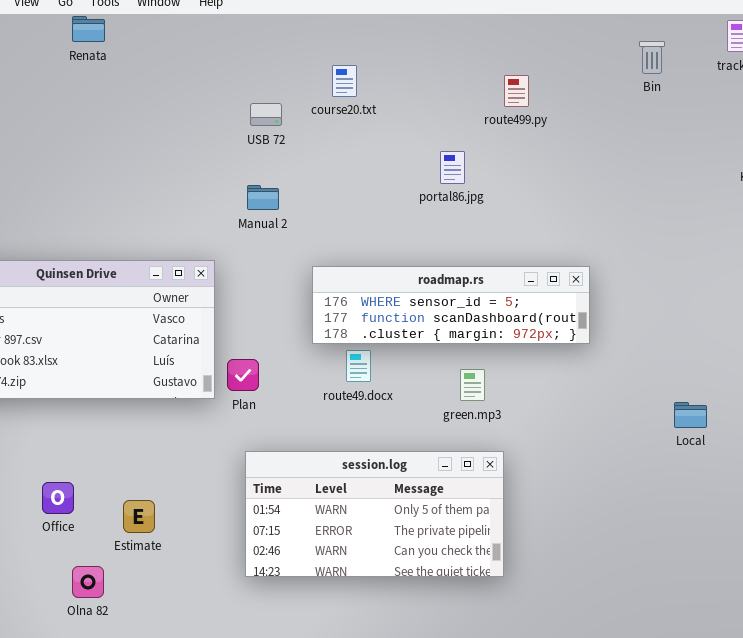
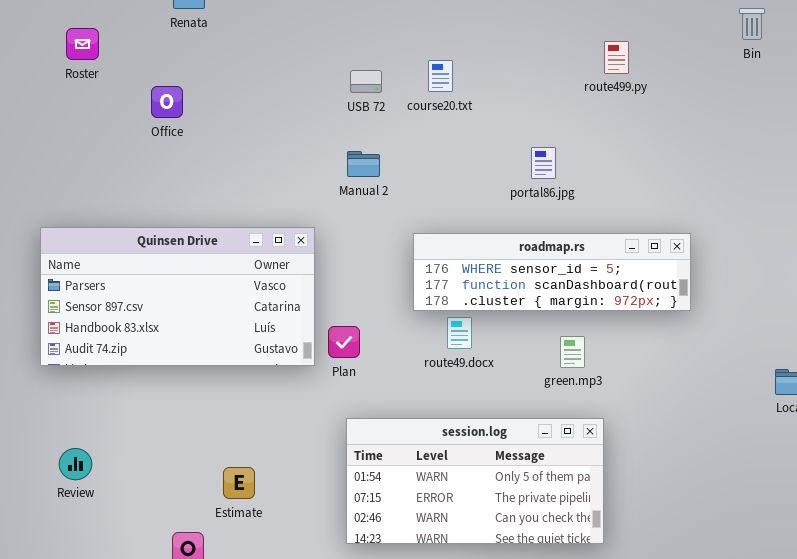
course20.txt: [332,65,357,97] -> [428,60,453,92], moved
portal86.jpg: [440,151,465,184] -> [531,147,556,179], moved
Office: [42,482,74,514] -> [151,86,183,118], moved

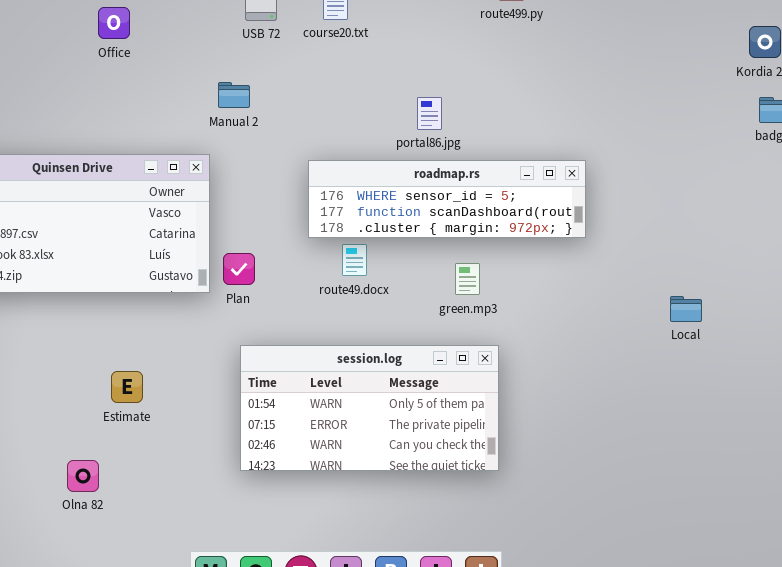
Office: [151,86,183,118] -> [98,7,130,39], moved
portal86.jpg: [531,147,556,179] -> [417,97,442,130], moved
Manual 2: [347,151,380,177] -> [218,82,250,108], moved
Estimate: [223,467,255,499] -> [111,371,143,403], moved

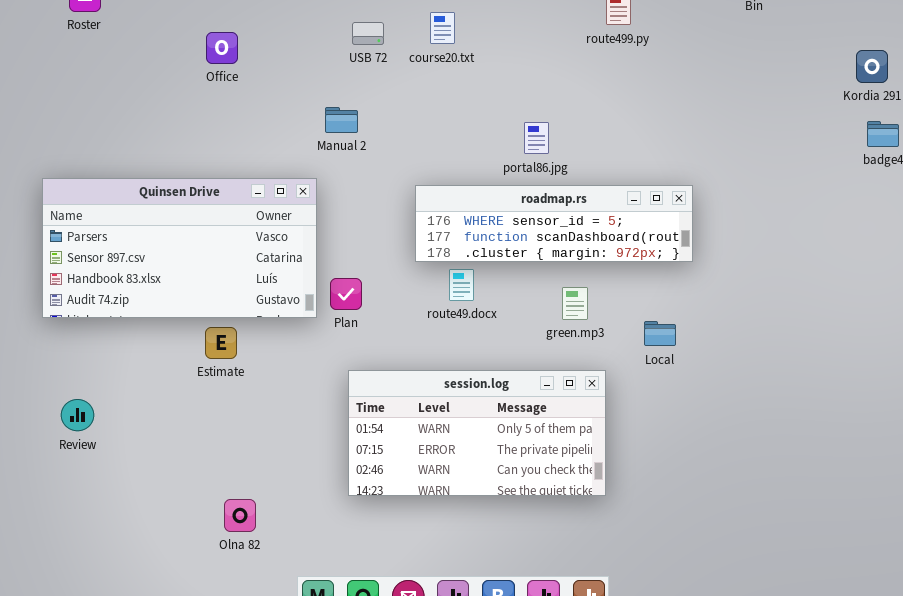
Local: [670,296,702,322] -> [644,321,676,346], moved
Estimate: [111,371,143,403] -> [205,327,237,359], moved
Olna 82: [67,460,99,492] -> [224,499,256,532], moved

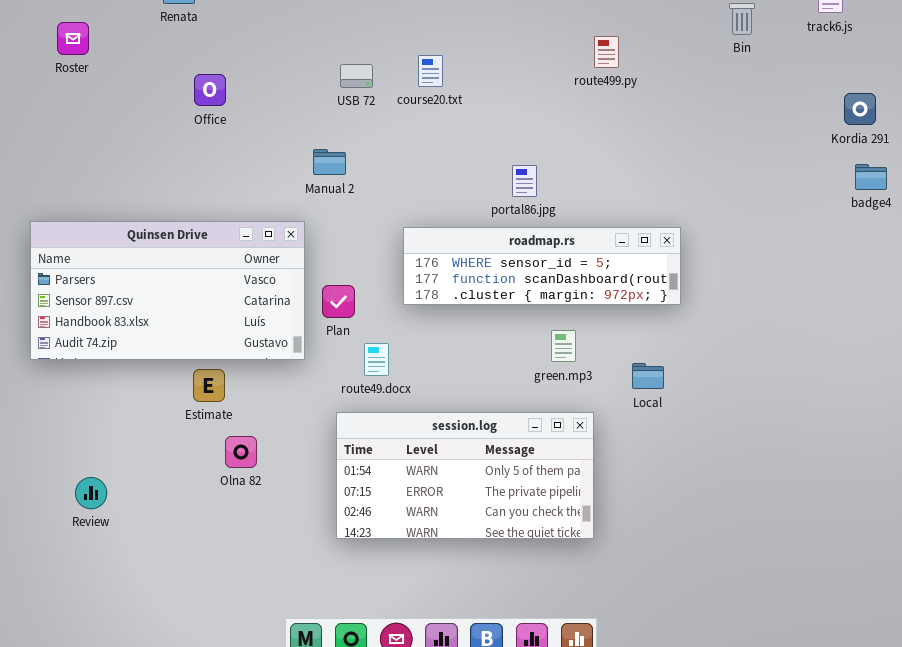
route49.docx: [449,269,474,301] -> [364,343,389,376], moved
Plan: [330,278,362,310] -> [322,285,355,318], moved
Review: [61,399,94,431] -> [75,477,107,509], moved
Olna 82: [224,499,256,532] -> [225,436,257,468], moved

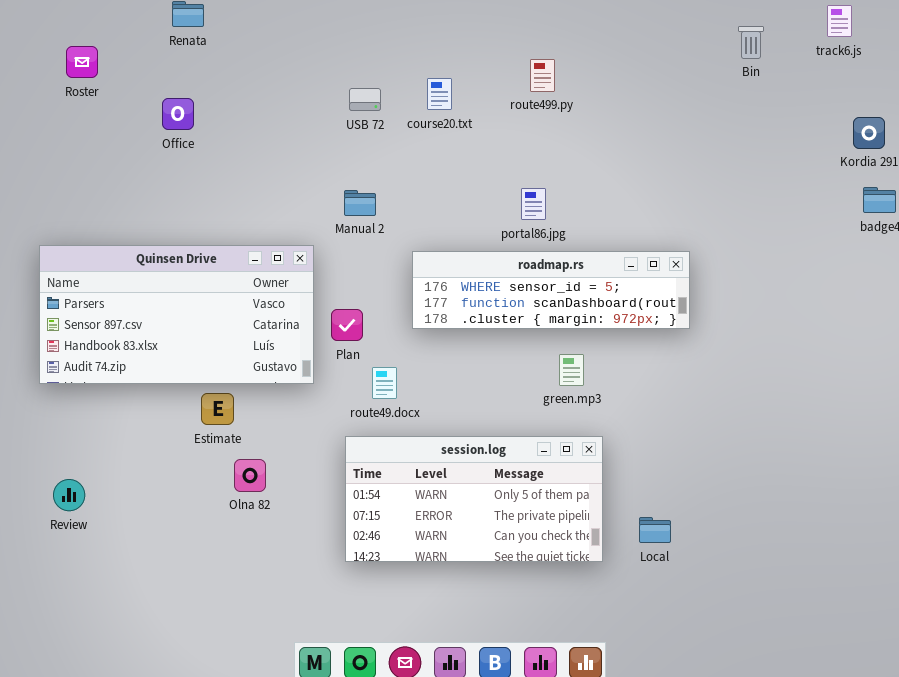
route499.py: [594,36,619,68] -> [530,59,555,92], moved
Office: [194,74,226,106] -> [162,98,194,130], moved
Manual 2: [313,149,346,175] -> [344,190,376,216], moved
Local: [632,363,664,389] -> [639,517,671,543], moved
Review: [75,477,107,509] -> [53,479,85,511], moved

